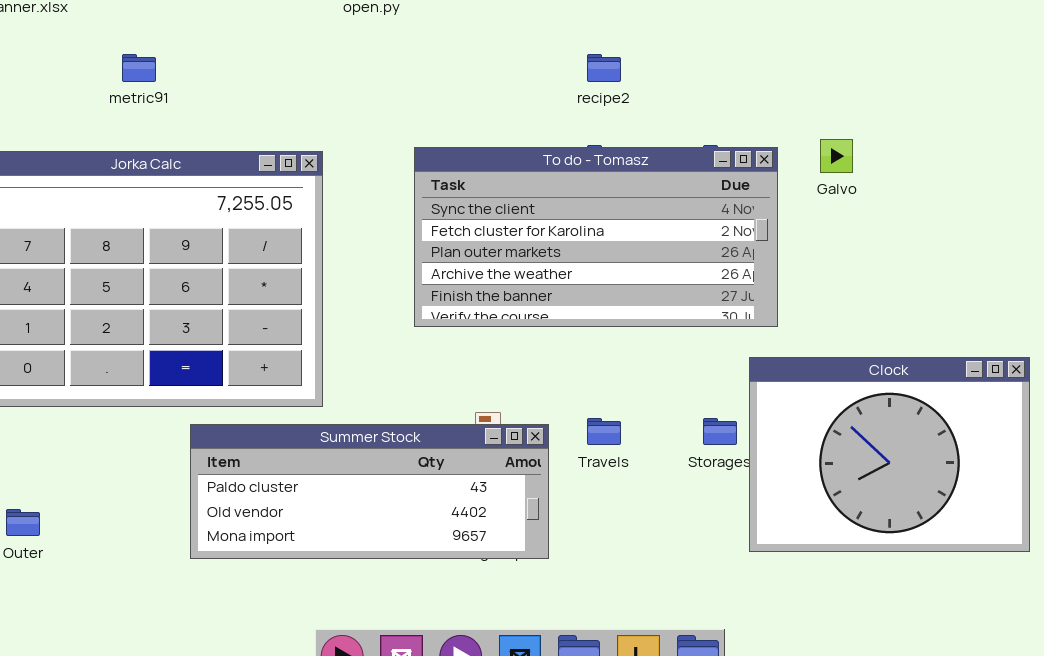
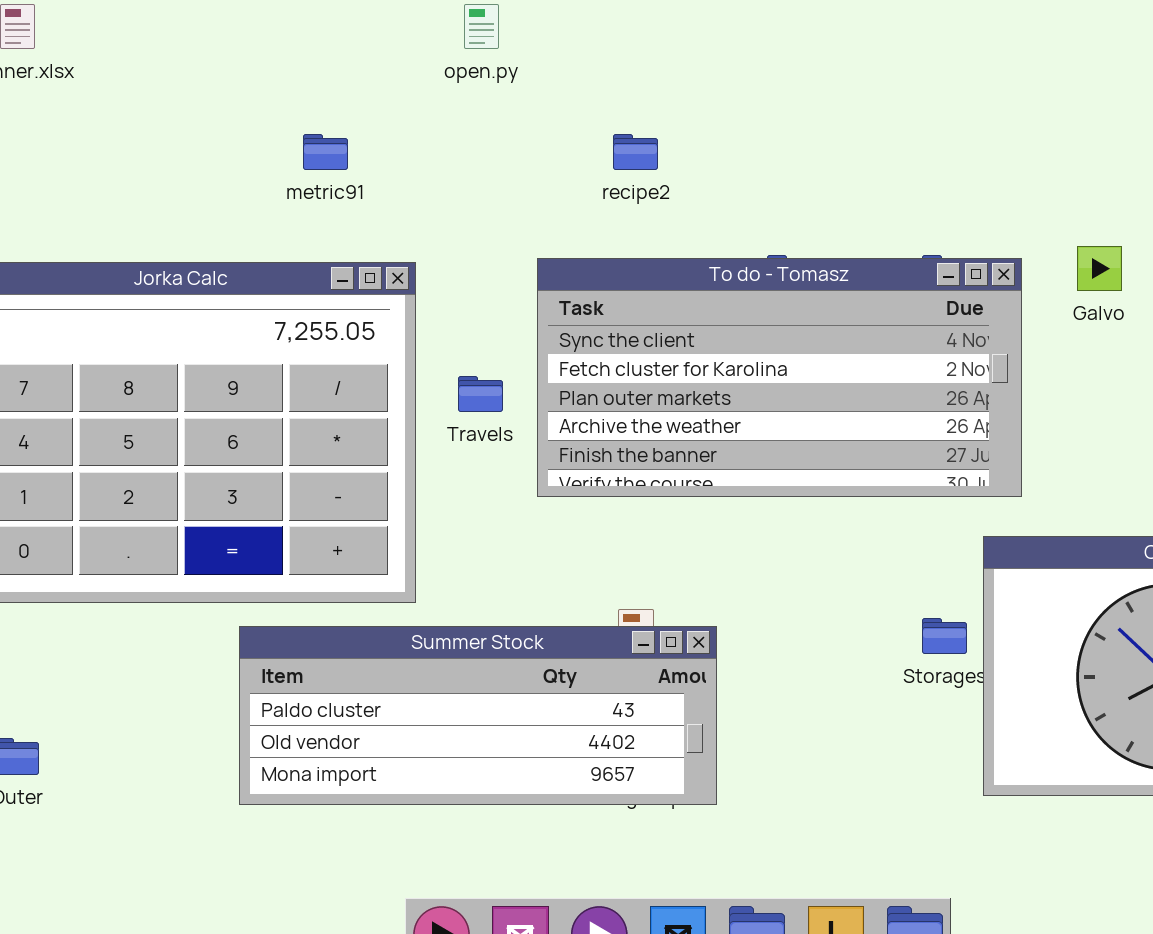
metric91: [122,54,156,82] -> [303,134,348,170], moved
recipe2: [587,54,621,82] -> [613,134,658,170], moved
Travels: [587,418,621,445] -> [458,376,503,412], moved

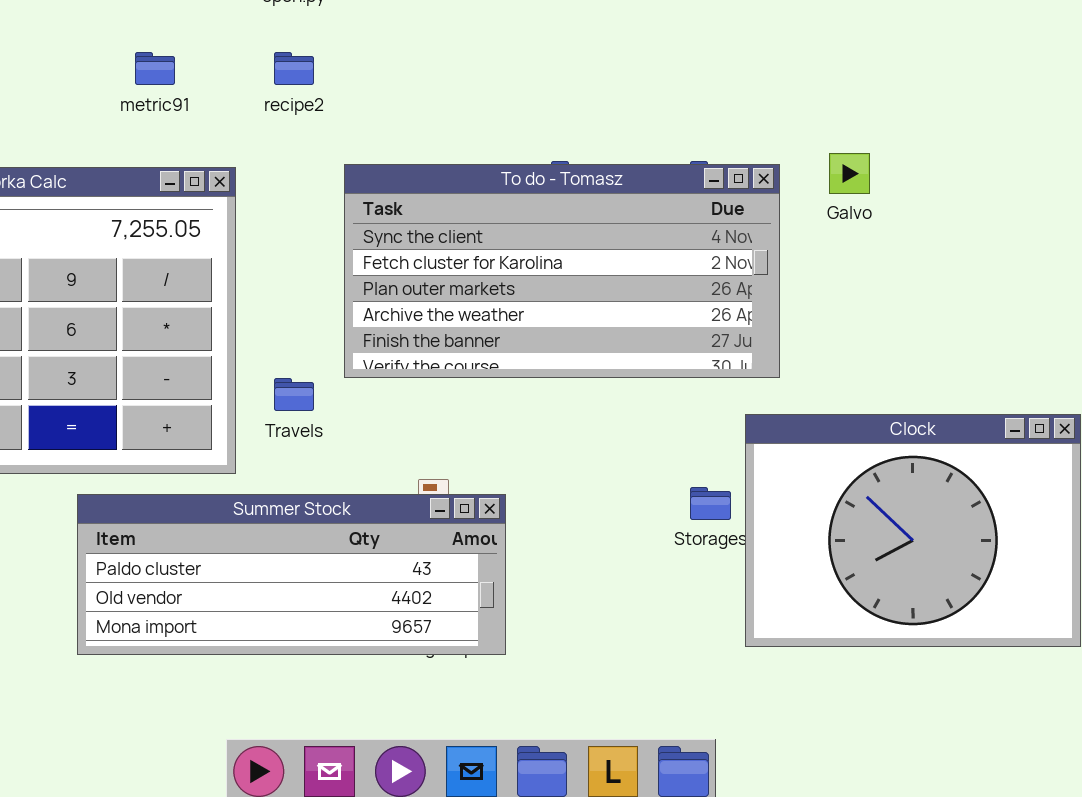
recipe2: [613,134,658,170] -> [274,52,314,85], moved
Travels: [458,376,503,412] -> [274,378,314,411], moved

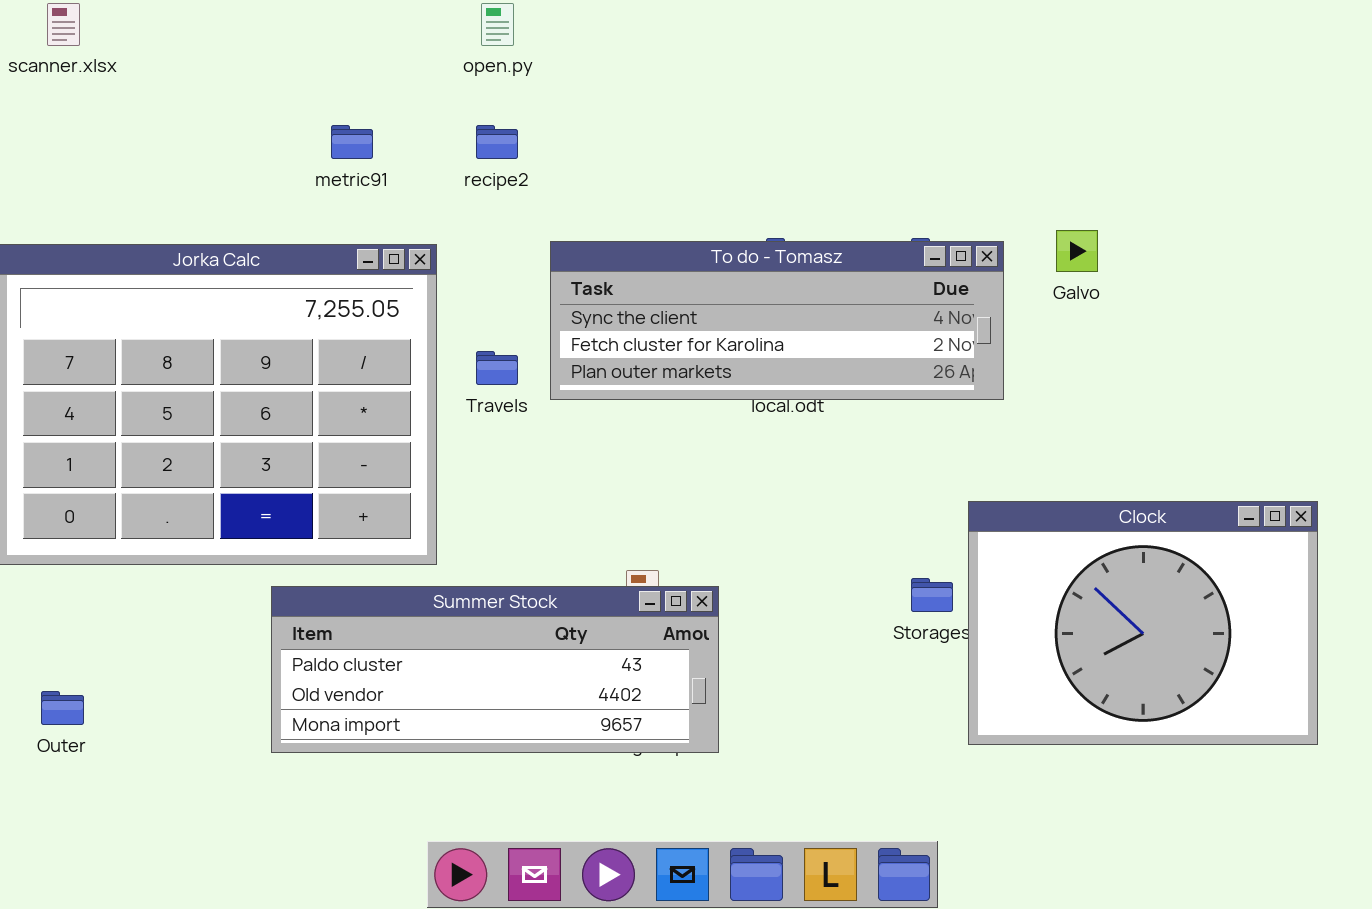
To do - Tomasz: [344,164,780,378] -> [550,241,1004,400], resized
Travels: [274,378,314,411] -> [476,351,518,385], moved

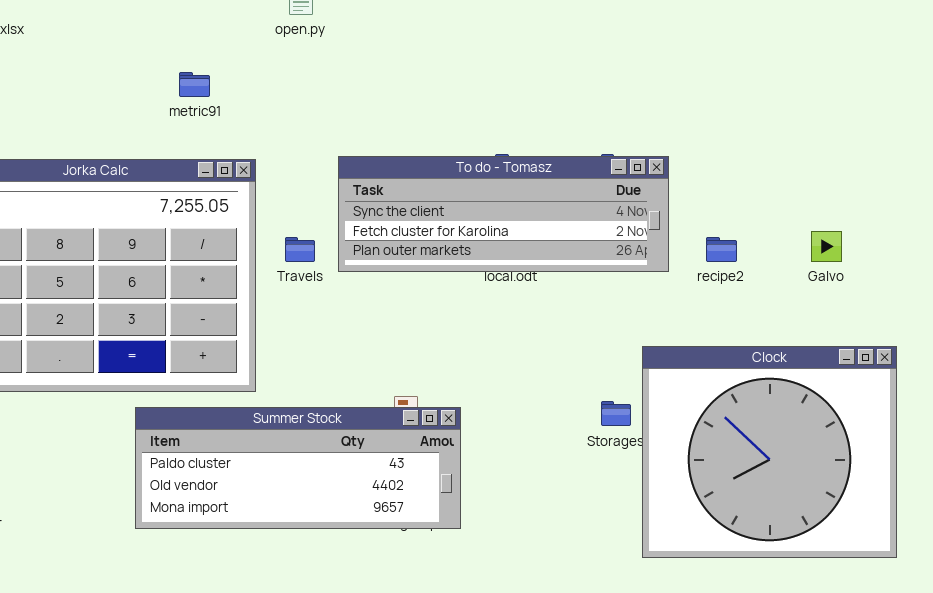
recipe2: [476,125,518,159] -> [706,237,737,262], moved
Galvo: [1056,230,1098,272] -> [811,231,842,262], moved
Clock: [968,501,1318,745] -> [642,346,897,558], resized

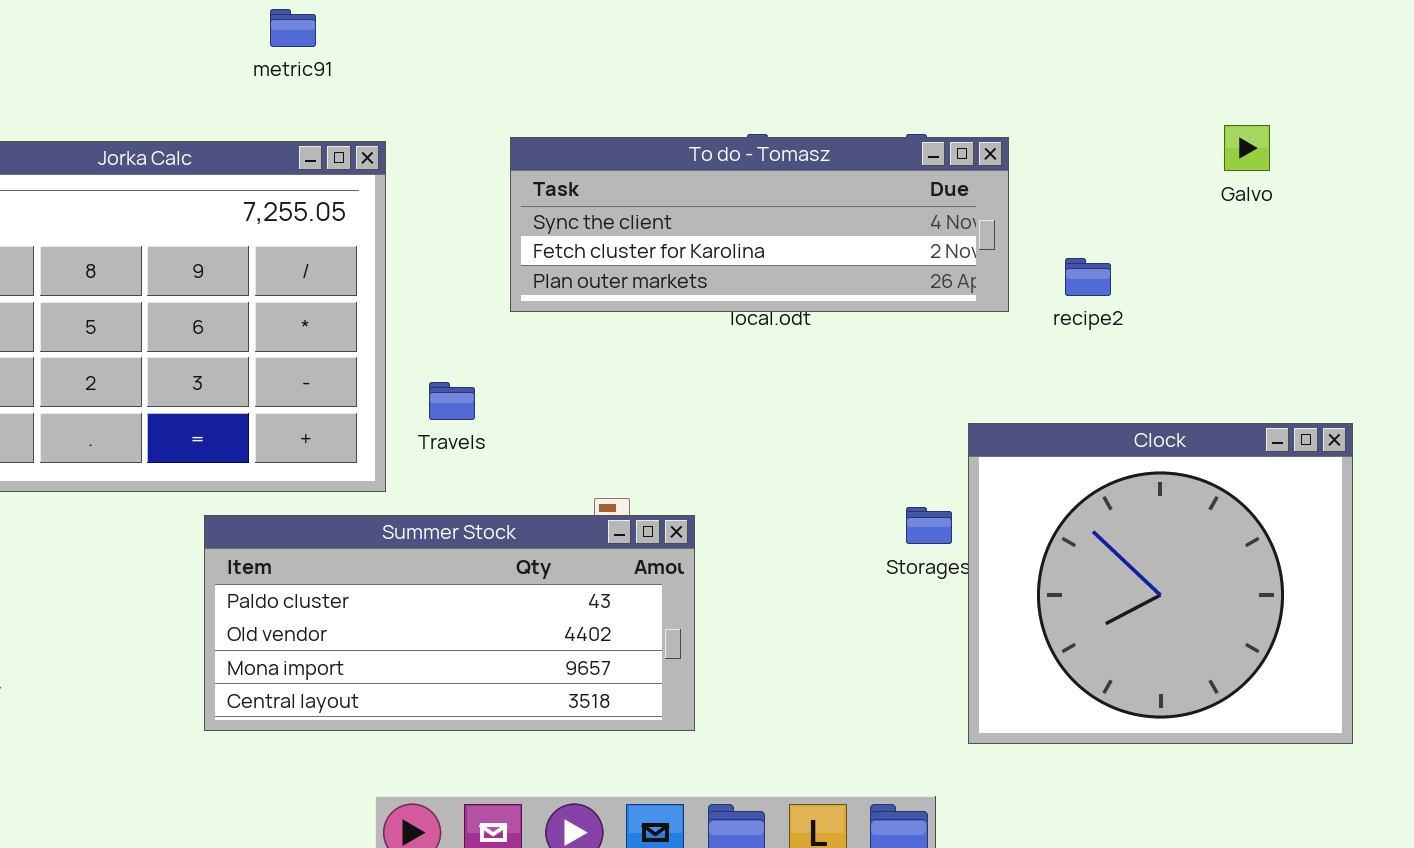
Galvo: [811,231,842,262] -> [1224,125,1270,171], moved
Travels: [285,237,315,262] -> [429,382,475,420], moved
Summer Stock: [135,407,461,529] -> [204,515,695,731], resized

